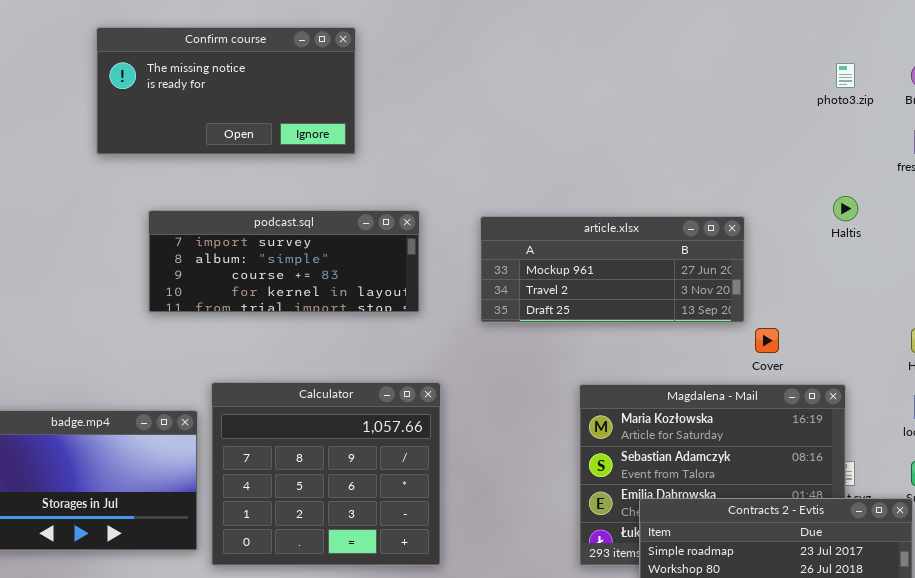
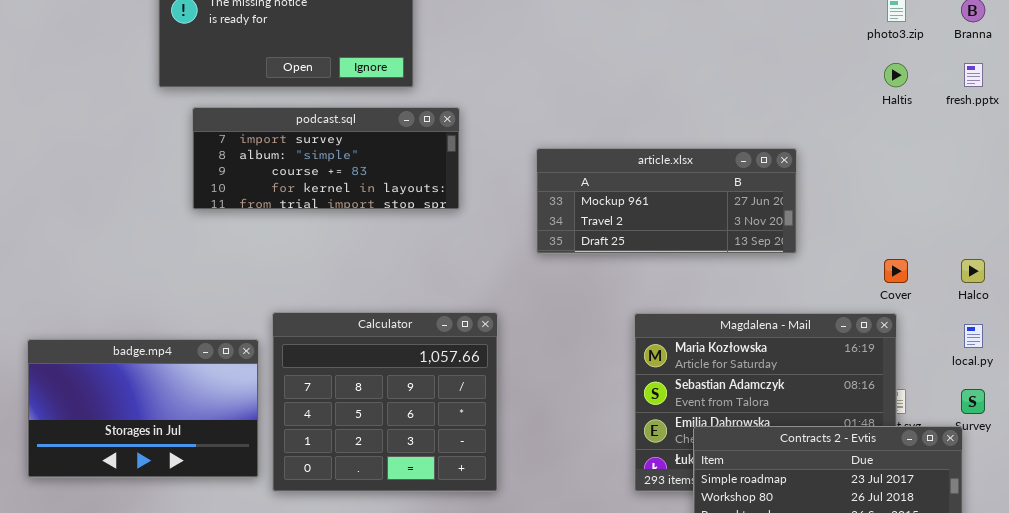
Haltis: [833,196,858,221] -> [884,63,908,87], moved
podcast.sql: [148,210,420,313] -> [192,107,460,210], moved
Cover: [755,328,779,353] -> [884,259,908,283], moved

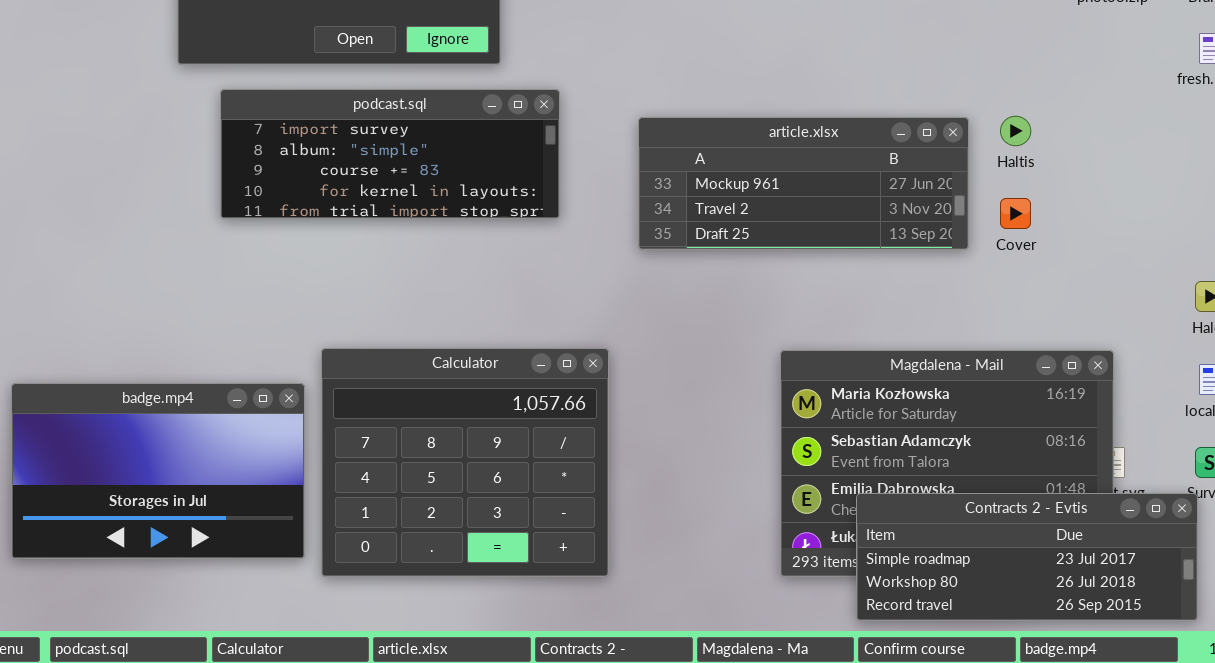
Haltis: [884,63,908,87] -> [1000,116,1031,146], moved
article.xlsx: [536,148,797,254] -> [638,117,969,250], moved
Cover: [884,259,908,283] -> [1000,198,1031,229], moved

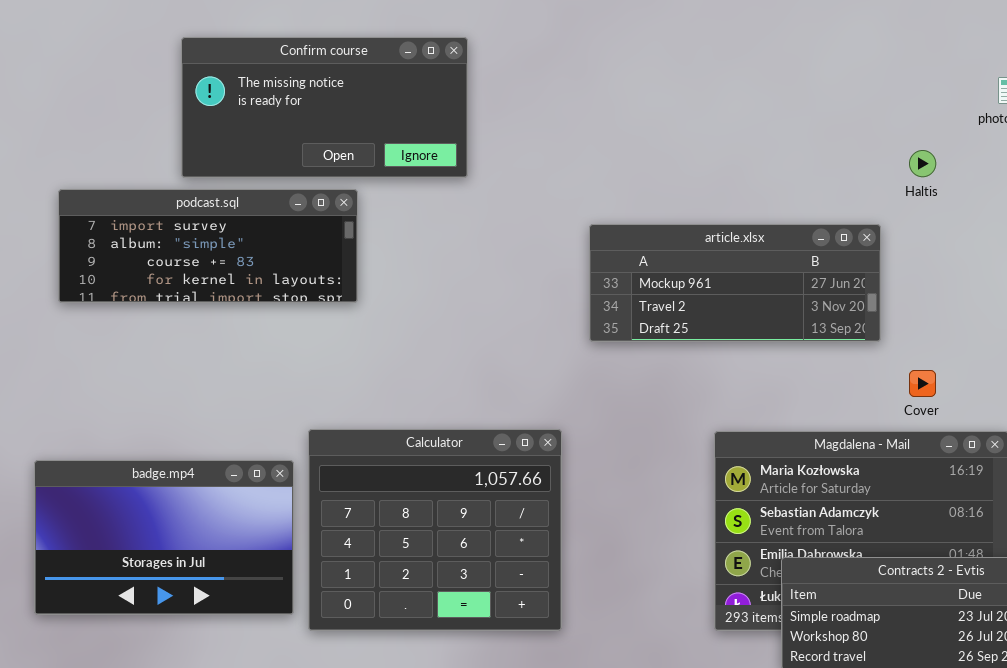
podcast.sql: [220,89,560,219] -> [58,189,358,303], moved
Haltis: [1000,116,1031,146] -> [909,150,936,177], moved
Cover: [1000,198,1031,229] -> [909,370,936,397], moved

